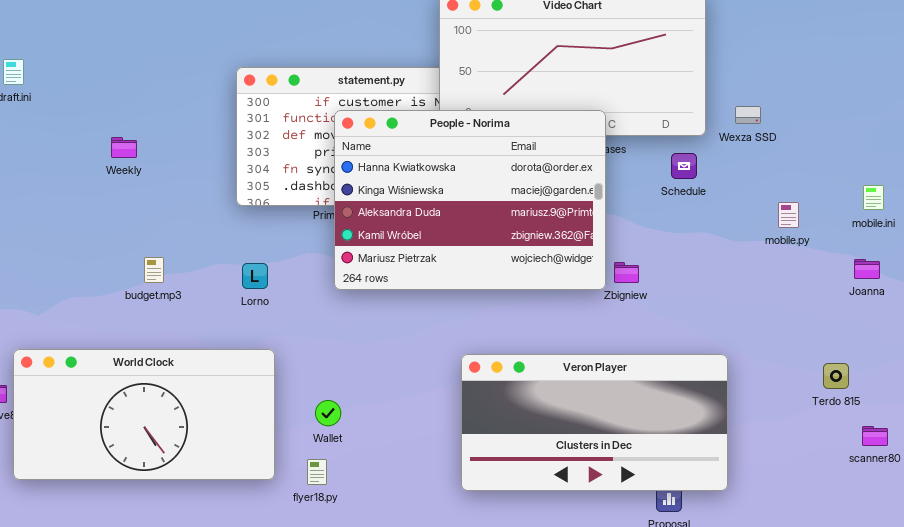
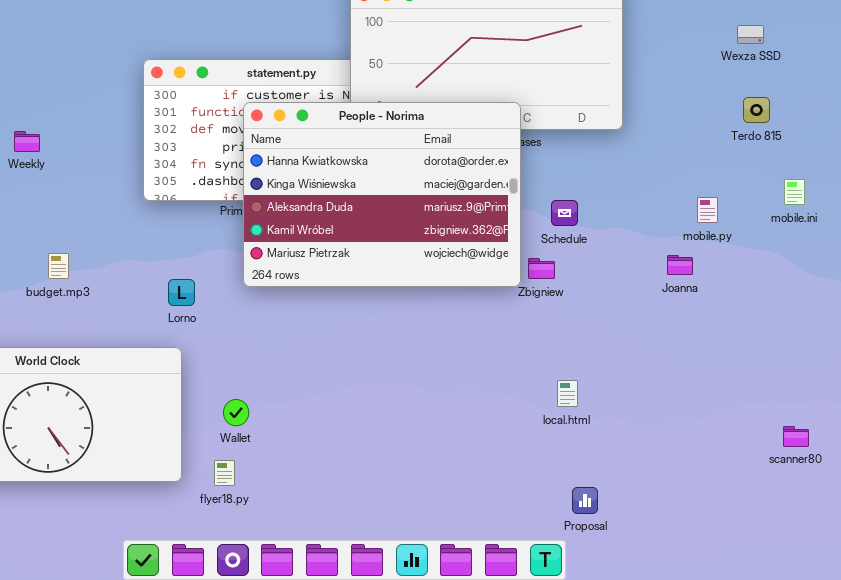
Wexza SSD: [735,106,761,124] -> [737,25,764,44], moved
Schedule: [671,153,697,179] -> [551,200,578,226], moved
Joanna: [854,259,880,279] -> [667,255,693,275], moved
Lorno: [242,263,268,289] -> [168,279,195,306], moved
Veron Player: [461,354,728,491] -> none, closed
Terdo 815: [823,363,849,389] -> [743,97,770,123], moved

